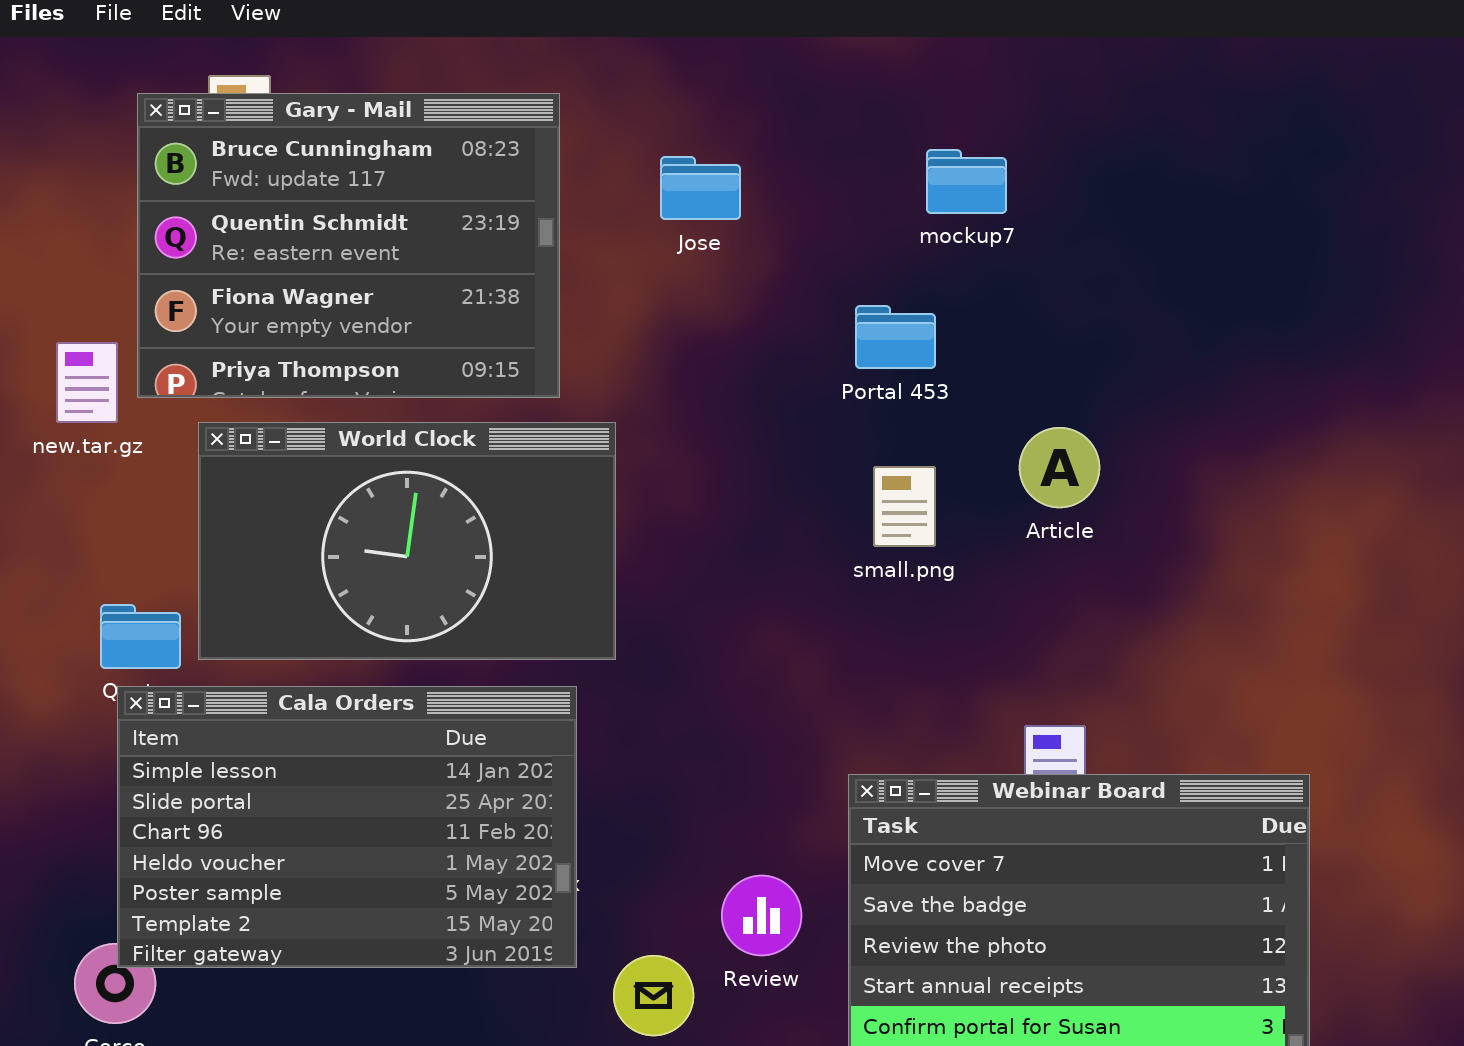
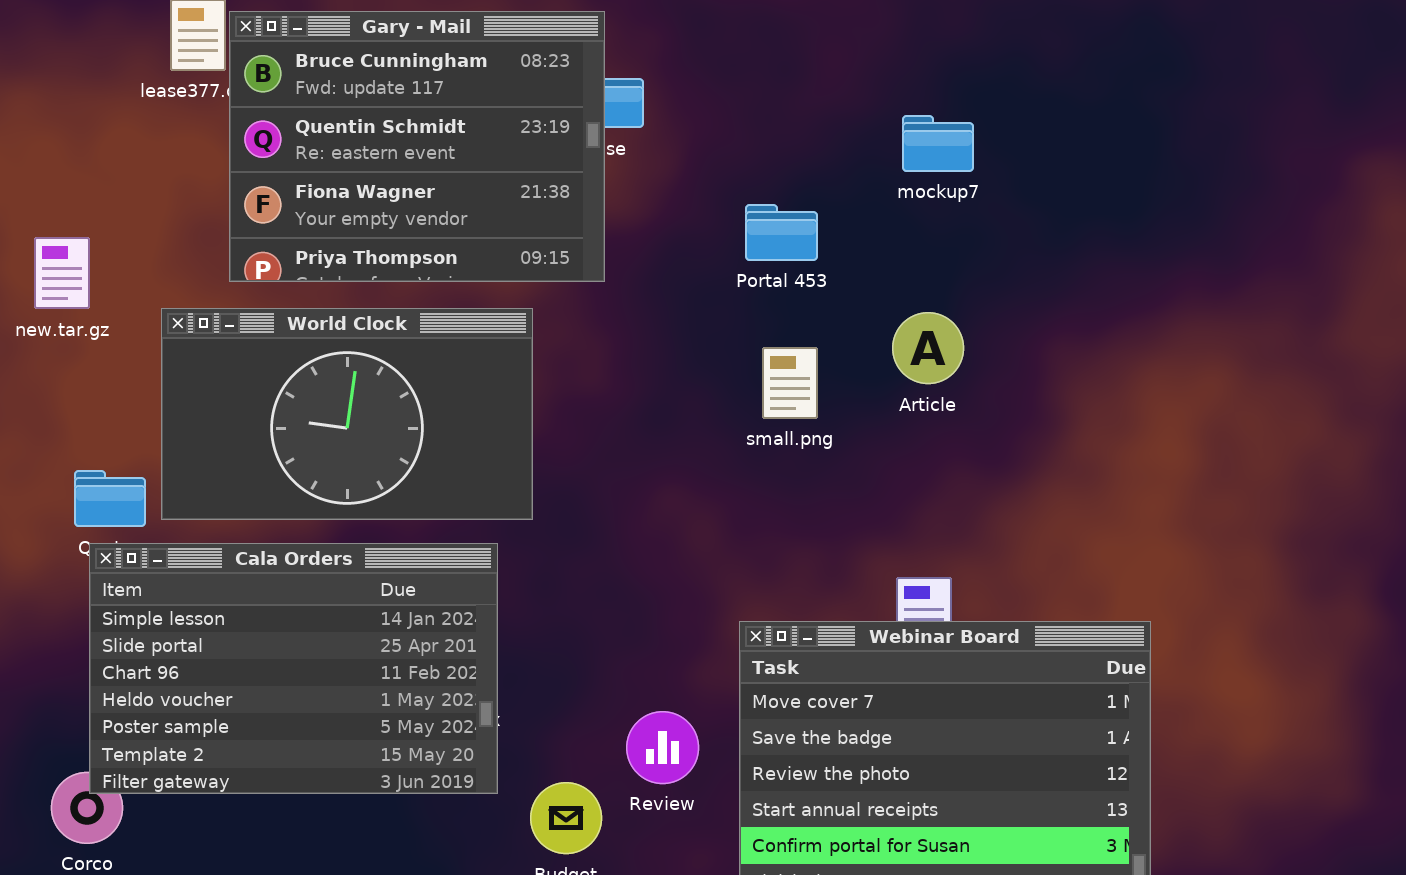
Gary - Mail: [137,93,560,398] -> [229,11,605,282], moved
mockup7: [926,149,1007,214] -> [902,115,974,172], moved

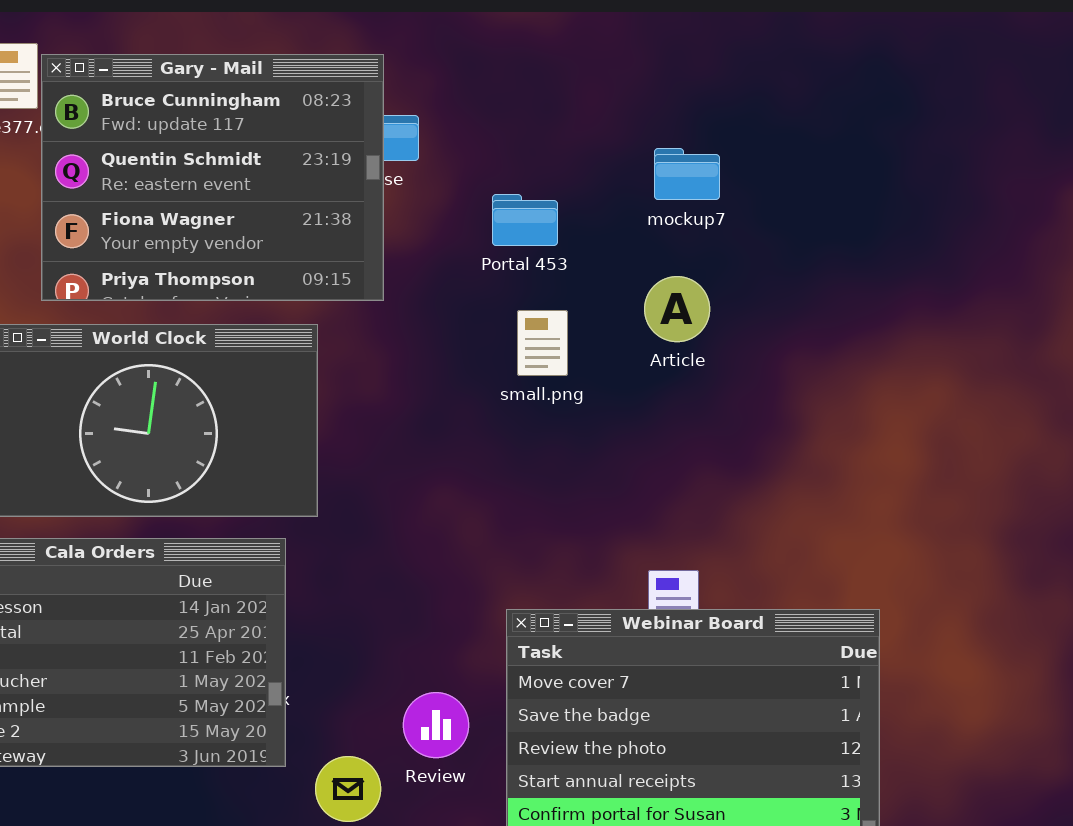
Portal 453: [745,204,818,261] -> [492,194,558,246], moved
Article: [892,312,964,384] -> [644,276,710,342], moved
small.png: [762,347,818,419] -> [517,310,568,376], moved

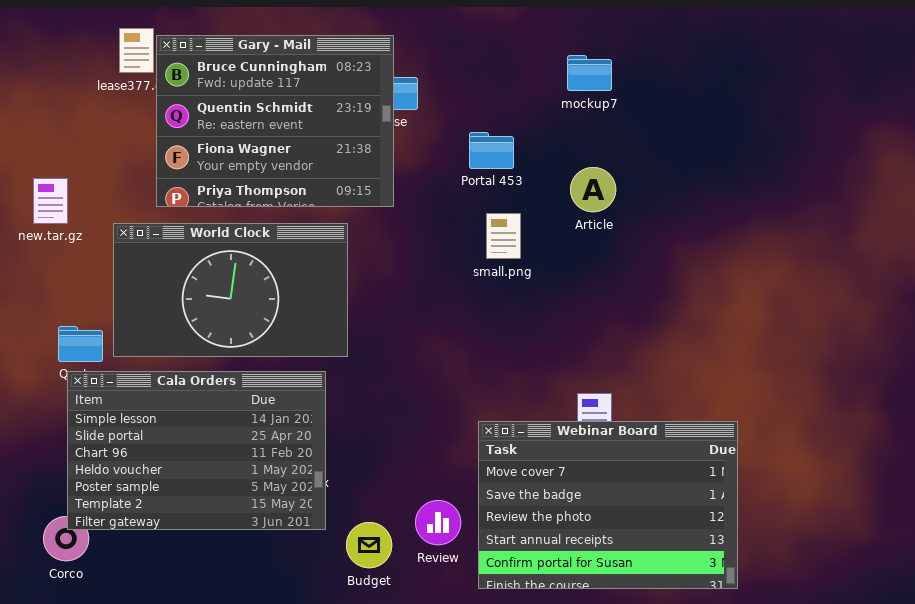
mockup7: [654,148,720,200] -> [567,55,612,91], moved
Article: [644,276,710,342] -> [570,167,616,212], moved
Review: [403,692,469,758] -> [415,500,461,545], moved

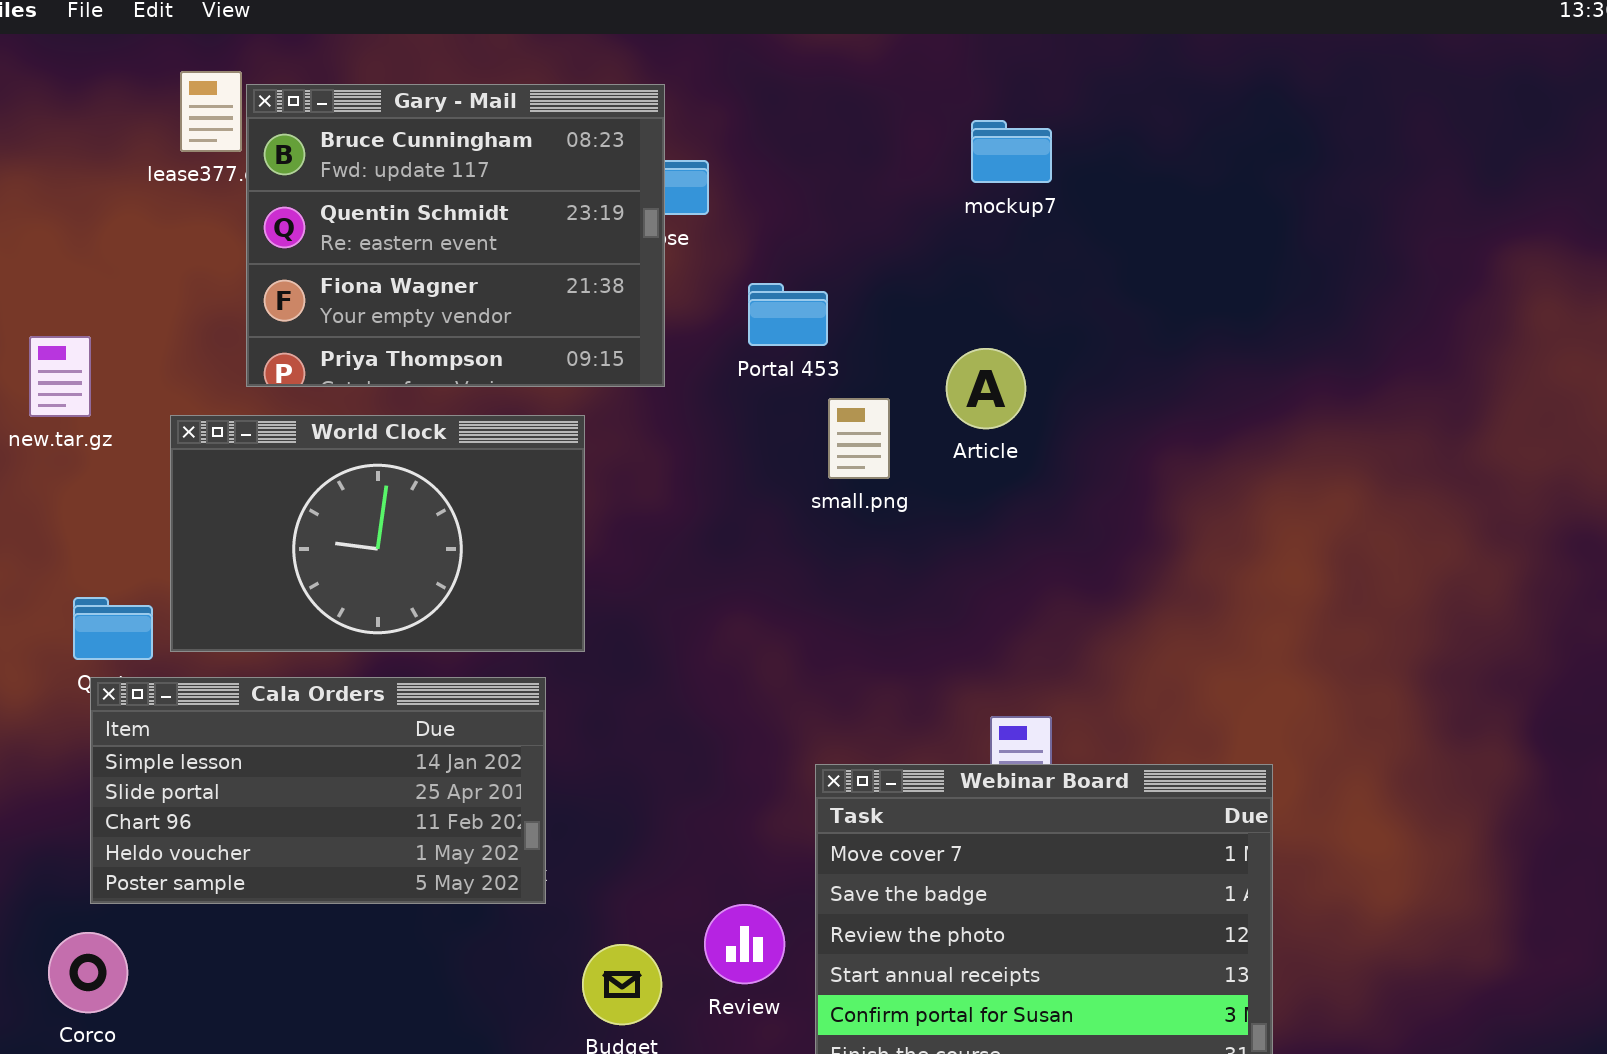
Portal 453: [469,132,514,169] -> [748,283,828,346], moved
Article: [570,167,616,212] -> [946,348,1026,429], moved
Cala Orders: [67,371,326,530] -> [90,677,546,904], resized

